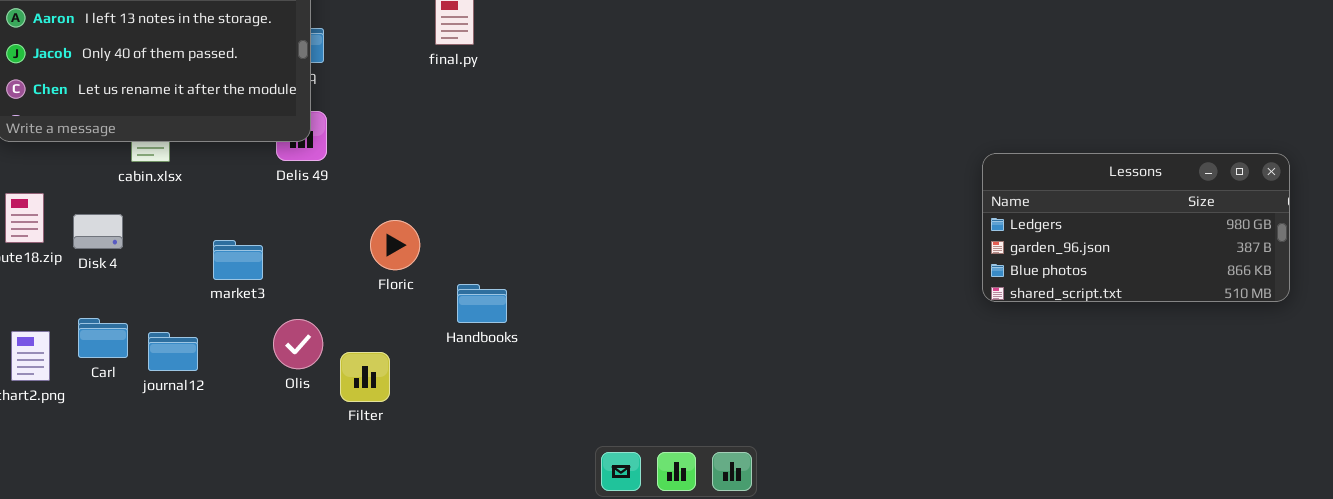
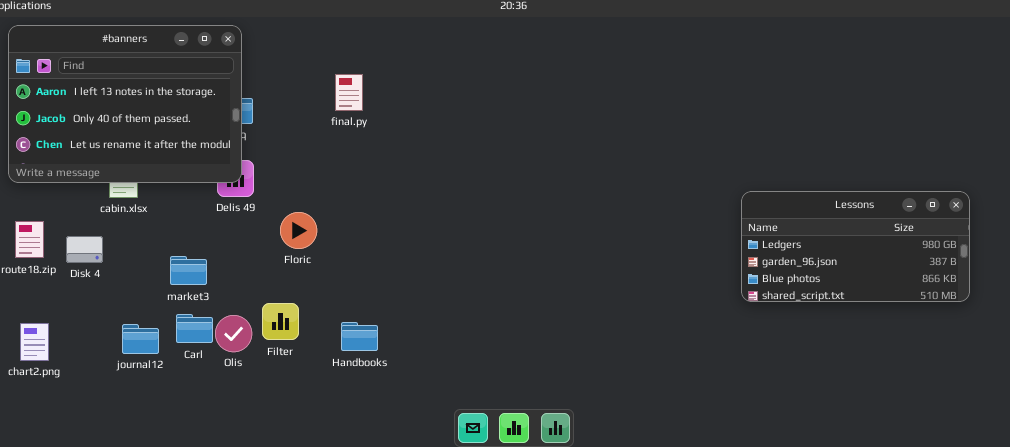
Floric: [370,220,420,270] -> [280,212,317,249], moved
Handbooks: [457,284,507,323] -> [341,322,378,351], moved
Carl: [78,318,128,358] -> [176,314,213,343], moved
Filter: [340,352,390,402] -> [262,303,299,340], moved

